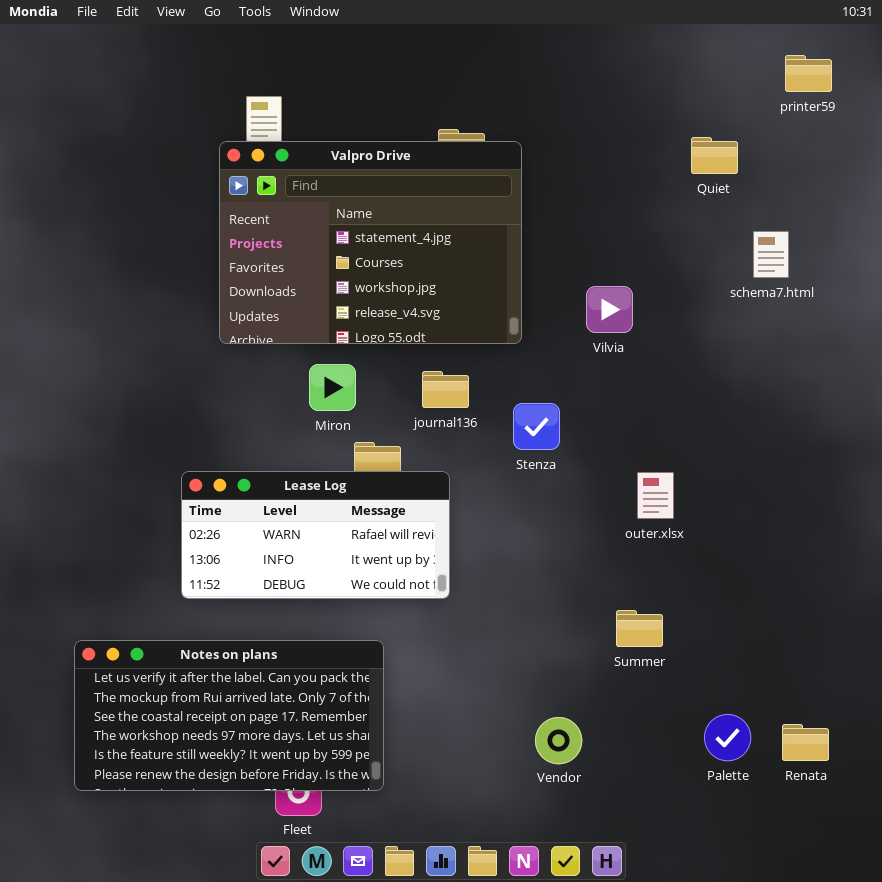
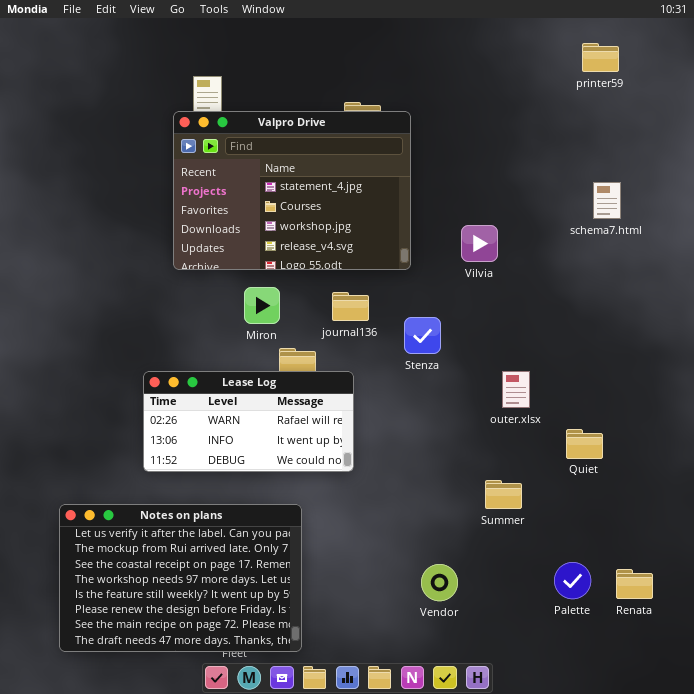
printer59: [785,55,832,92] -> [582,43,619,72], moved
Quiet: [691,137,738,174] -> [566,429,603,459], moved
Notes on plans: [74,640,384,791] -> [59,504,302,652], resized

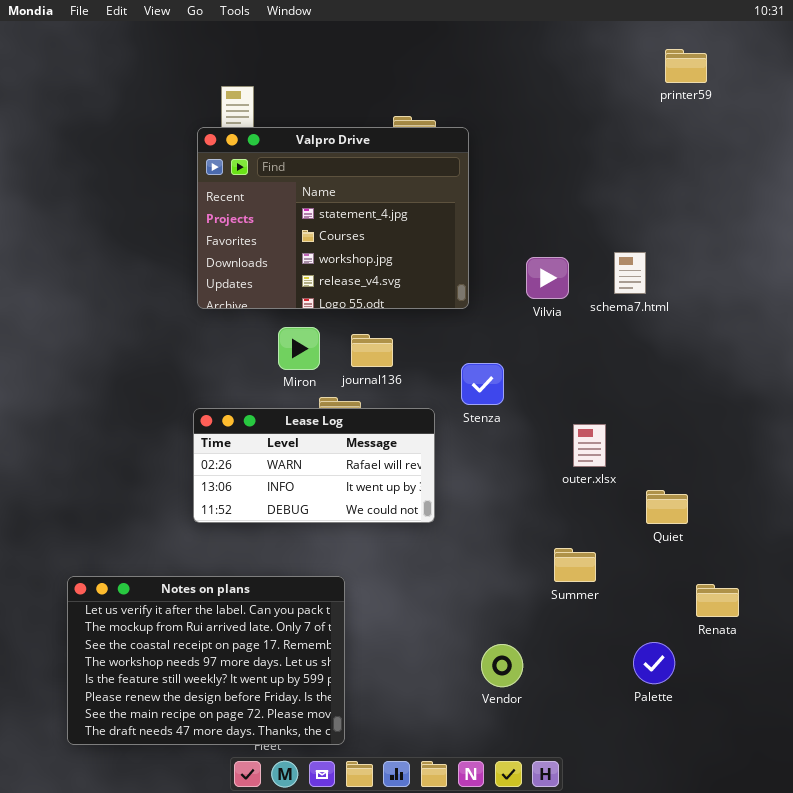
schema7.html: [593,182,621,219] -> [614,252,646,294], moved
journal136: [332,292,369,321] -> [351,334,393,367], moved
Lease Log: [143,371,354,472] -> [193,408,435,523], moved
Renata: [616,569,653,599] -> [696,584,739,617], moved

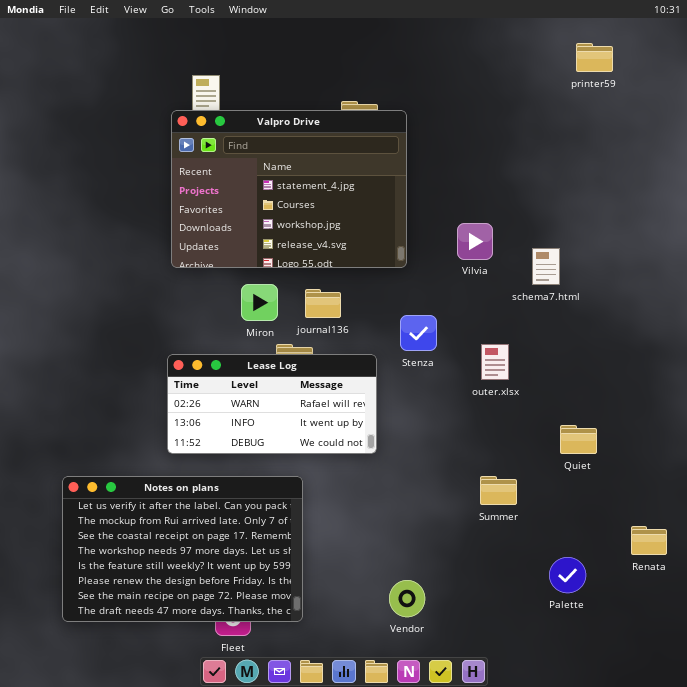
schema7.html: [614,252,646,294] -> [532,248,560,285], moved
outer.xlsx: [573,424,606,467] -> [481,344,509,380], moved
Notes on plans: [67,576,345,745] -> [62,476,303,622], moved
Renata: [696,584,739,617] -> [631,526,667,555], moved
Vendor: [481,644,523,687] -> [389,580,425,617], moved

